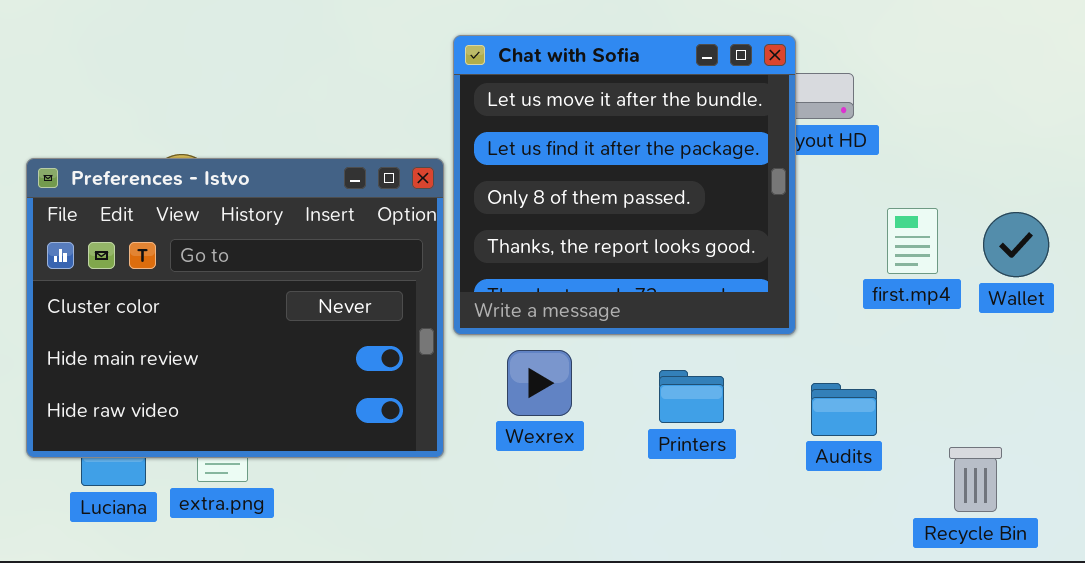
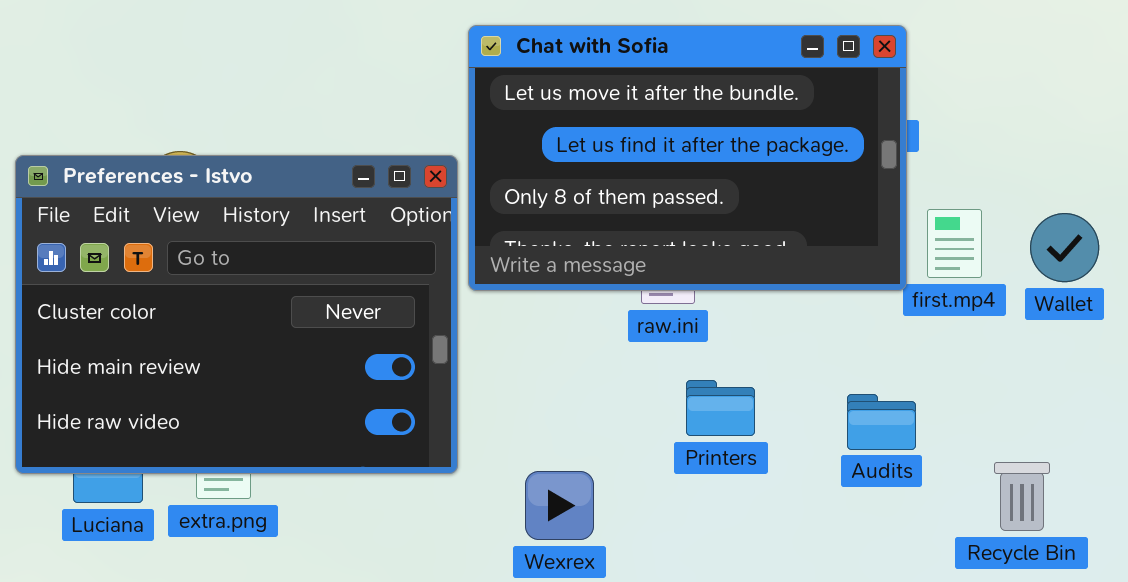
Chat with Sofia: [453,35,796,335] -> [468,25,907,291], resized
Wexrex: [507,350,572,416] -> [525,471,594,540], moved

